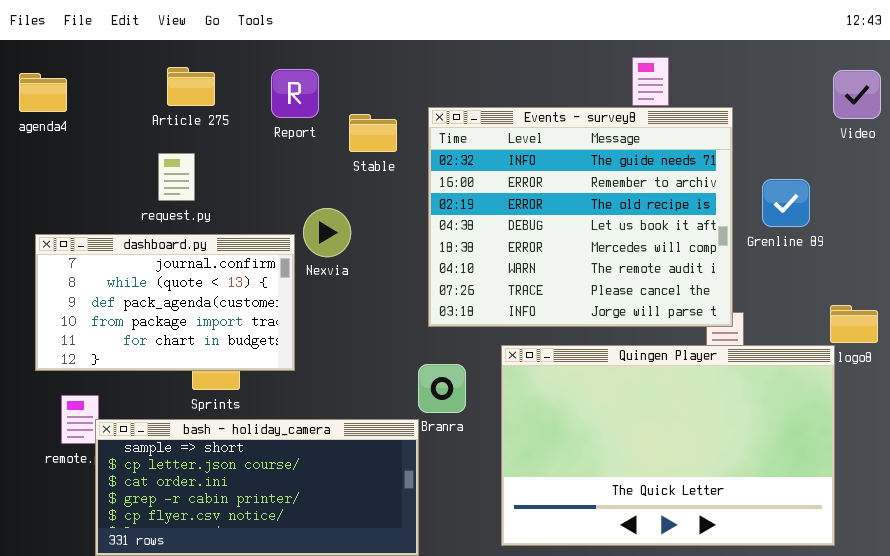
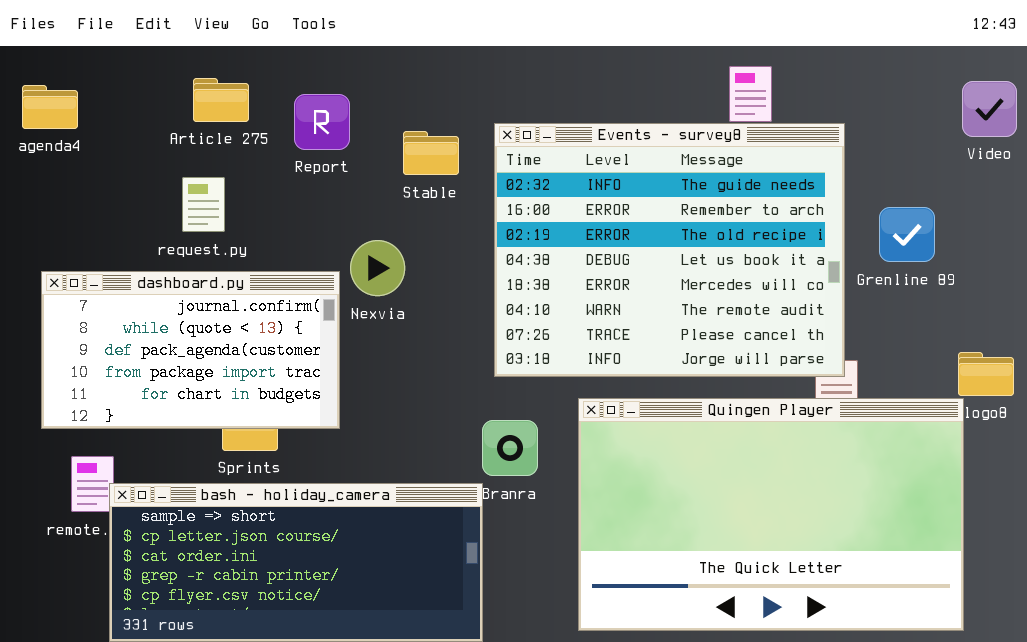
Report: [271,69,319,118] -> [294,94,350,150], moved

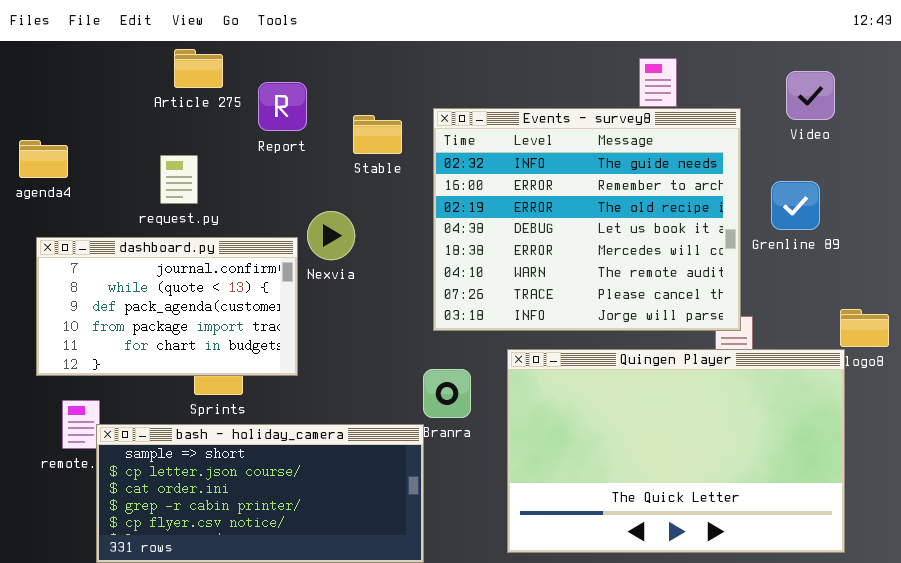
Article 275: [193,78,249,122] -> [174,49,223,88], moved
Video: [962,81,1017,137] -> [786,71,835,120], moved
agenda4: [22,85,78,129] -> [19,140,68,178], moved

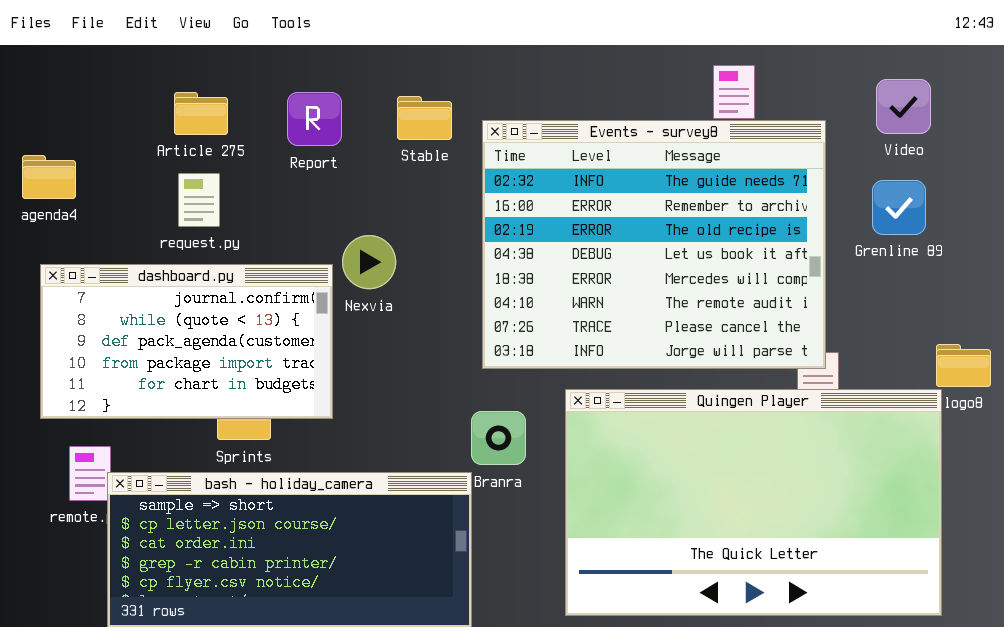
Article 275: [174,49,223,88] -> [174,92,228,135], moved
Stable: [353,115,402,154] -> [397,96,452,140], moved
Grenline 89: [771,181,820,230] -> [872,180,926,235], moved

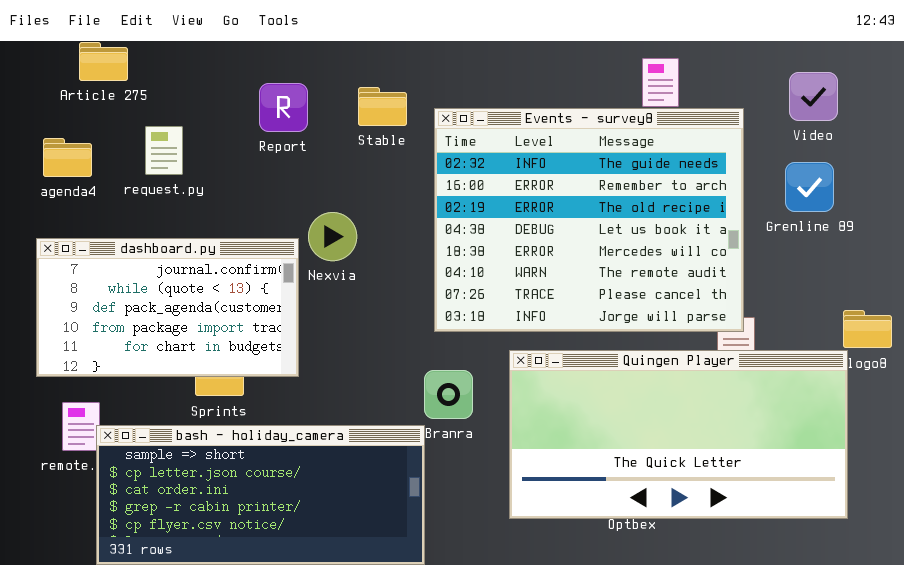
Article 275: [174,92,228,135] -> [79,42,128,81], moved
agenda4: [22,155,76,199] -> [43,138,92,177], moved
request.py: [178,173,220,227] -> [145,126,183,175], moved
Quingen Player: [565,389,942,616] -> [509,350,848,519], resized

